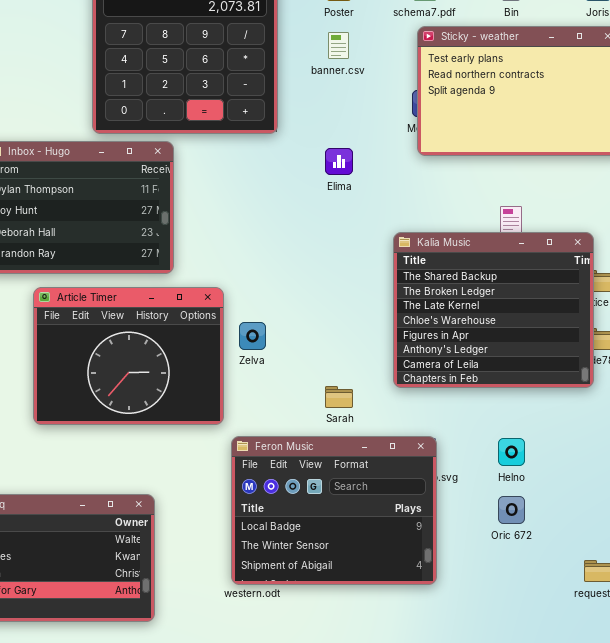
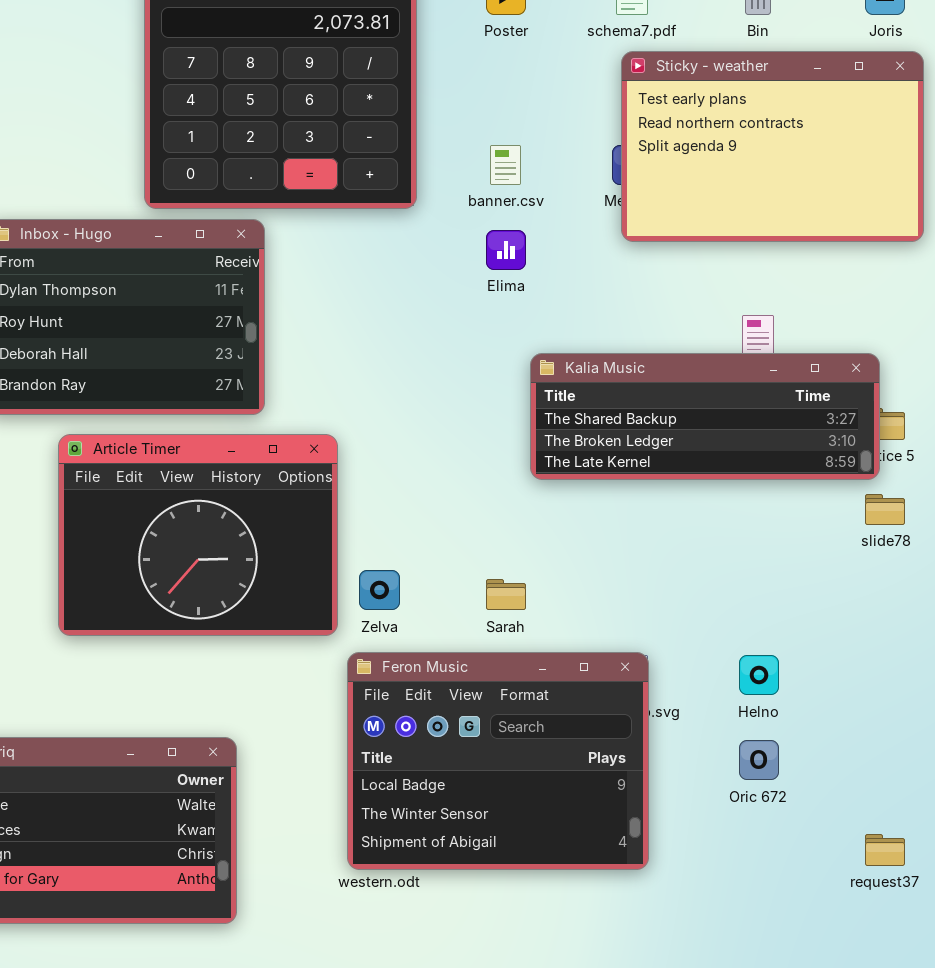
banner.csv: [328,32,349,59] -> [490,145,521,185], moved
Kalia Music: [393,232,594,388] -> [530,353,880,480], resized
Zelva: [239,322,266,350] -> [359,570,400,610], moved

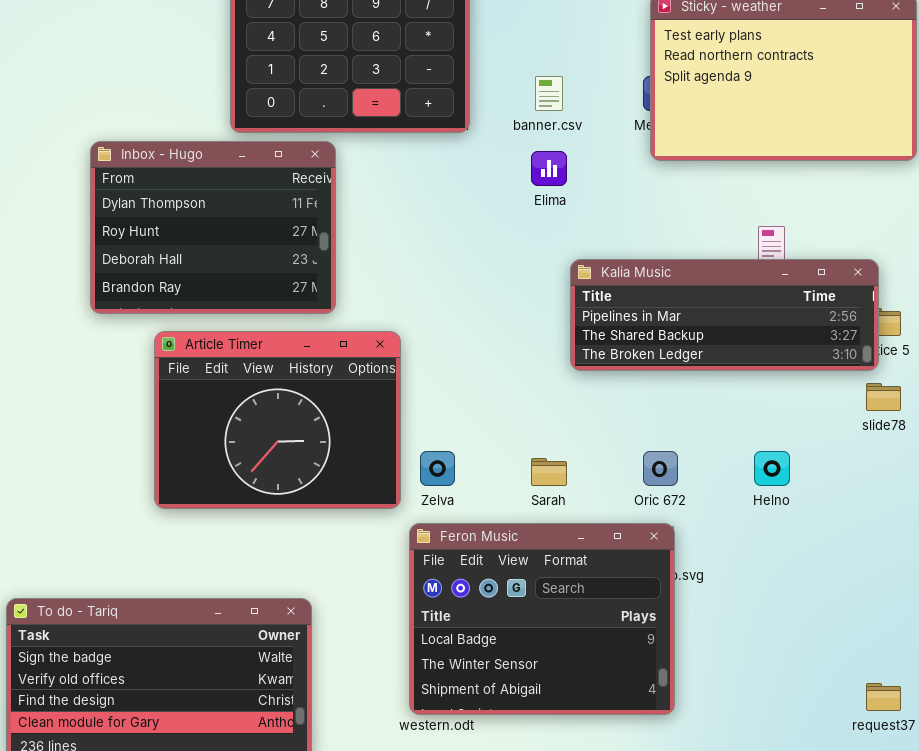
Kalia Music: [530,353,880,480] -> [570,259,879,371], scrolled up 1 row
Helno: [739,655,779,695] -> [754,451,790,486], moved
Oric 672: [739,740,779,780] -> [643,451,678,486], moved

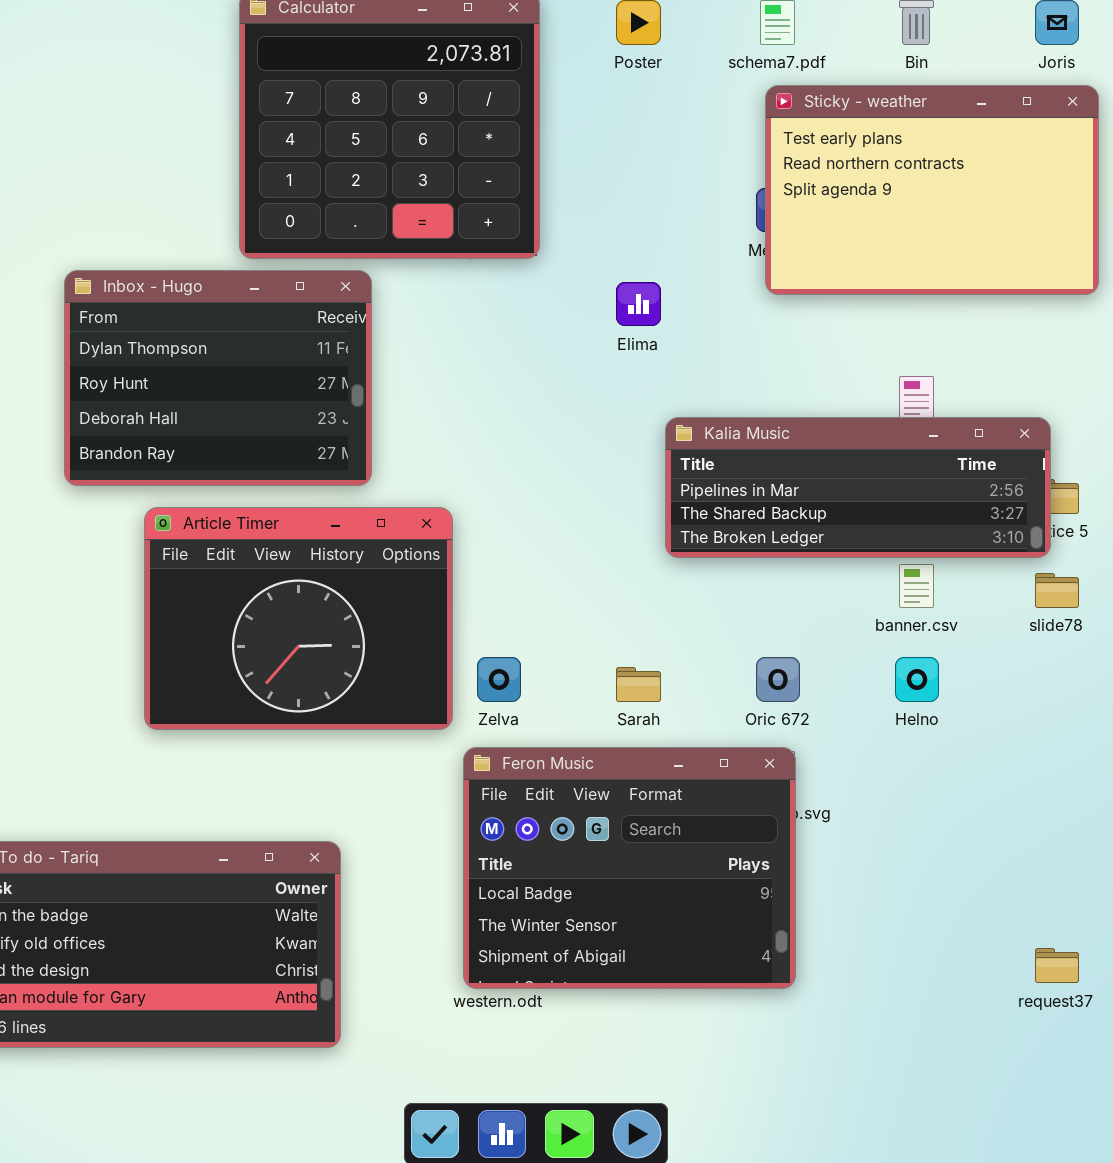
banner.csv: [535,76,563,111] -> [899,564,934,608], moved

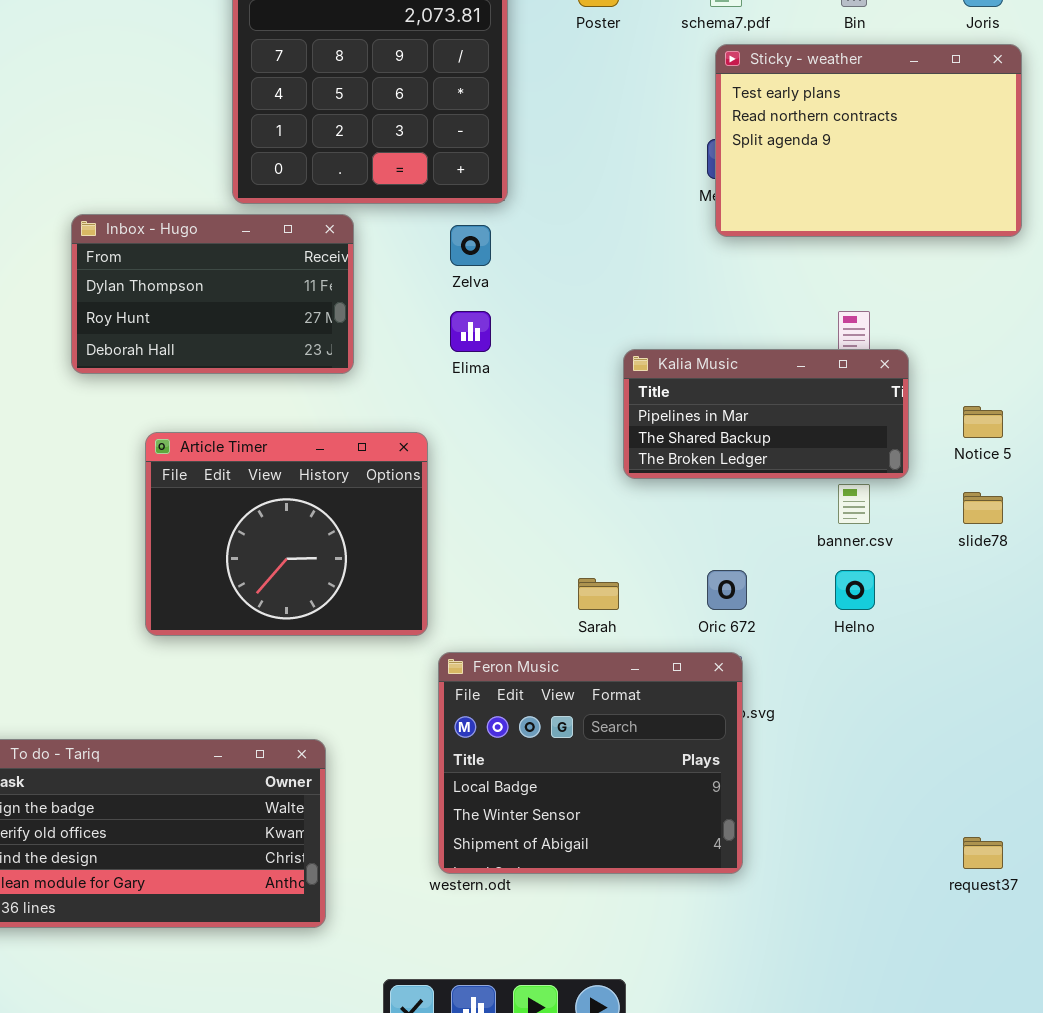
Inbox - Hugo: [64,270,372,486] -> [71,214,354,374], resized
Elima: [616,282,661,326] -> [450,311,491,352], moved
Kalia Music: [665,417,1051,558] -> [623,349,909,479], resized
Zelva: [477,657,521,702] -> [450,225,491,266], moved

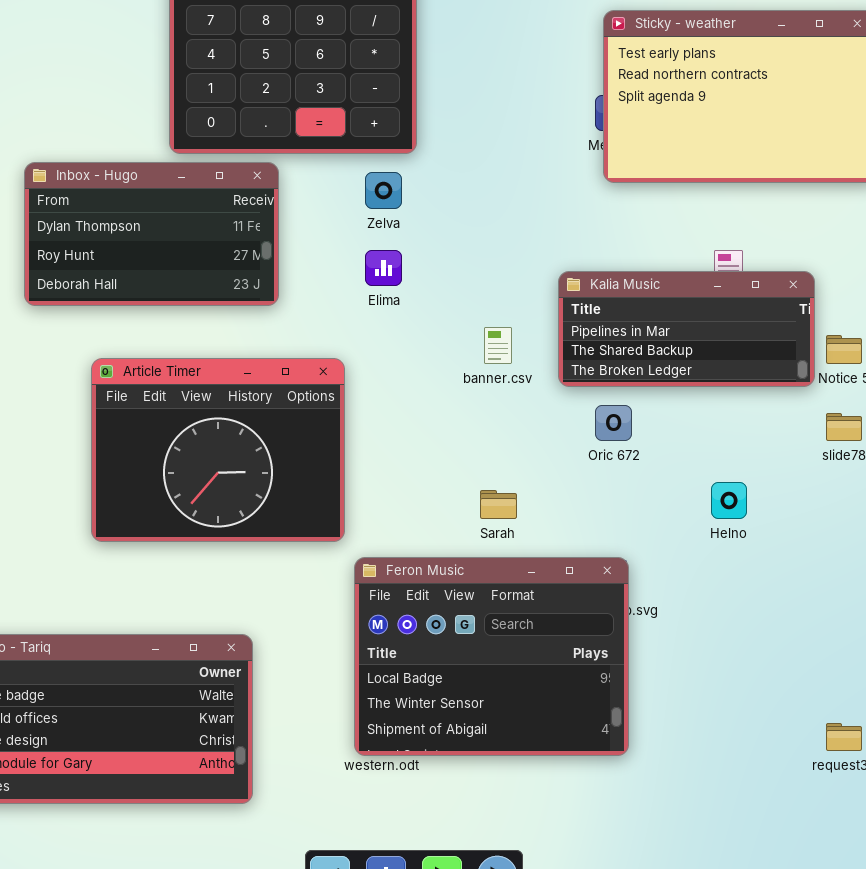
Kalia Music: [623,349,909,479] -> [558,271,815,387], moved
banner.csv: [838,484,870,524] -> [484,327,512,364], moved
Oric 672: [707,570,747,610] -> [595,405,632,441], moved

